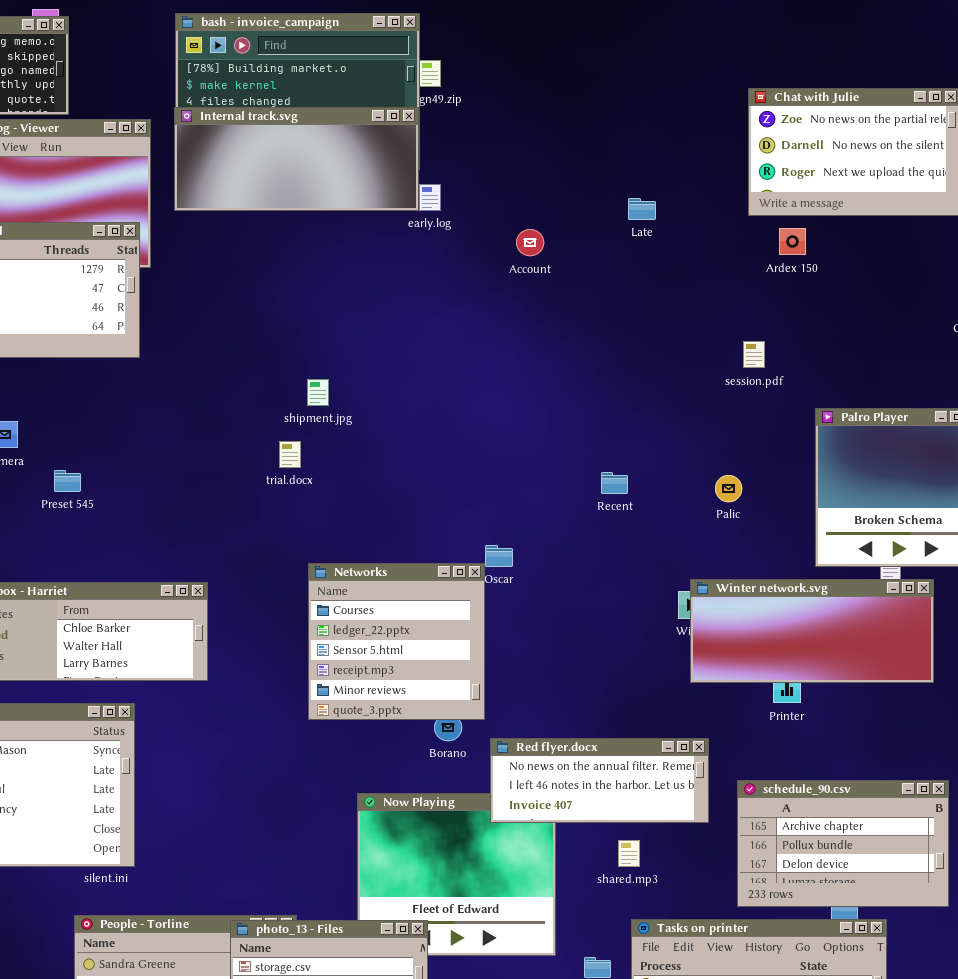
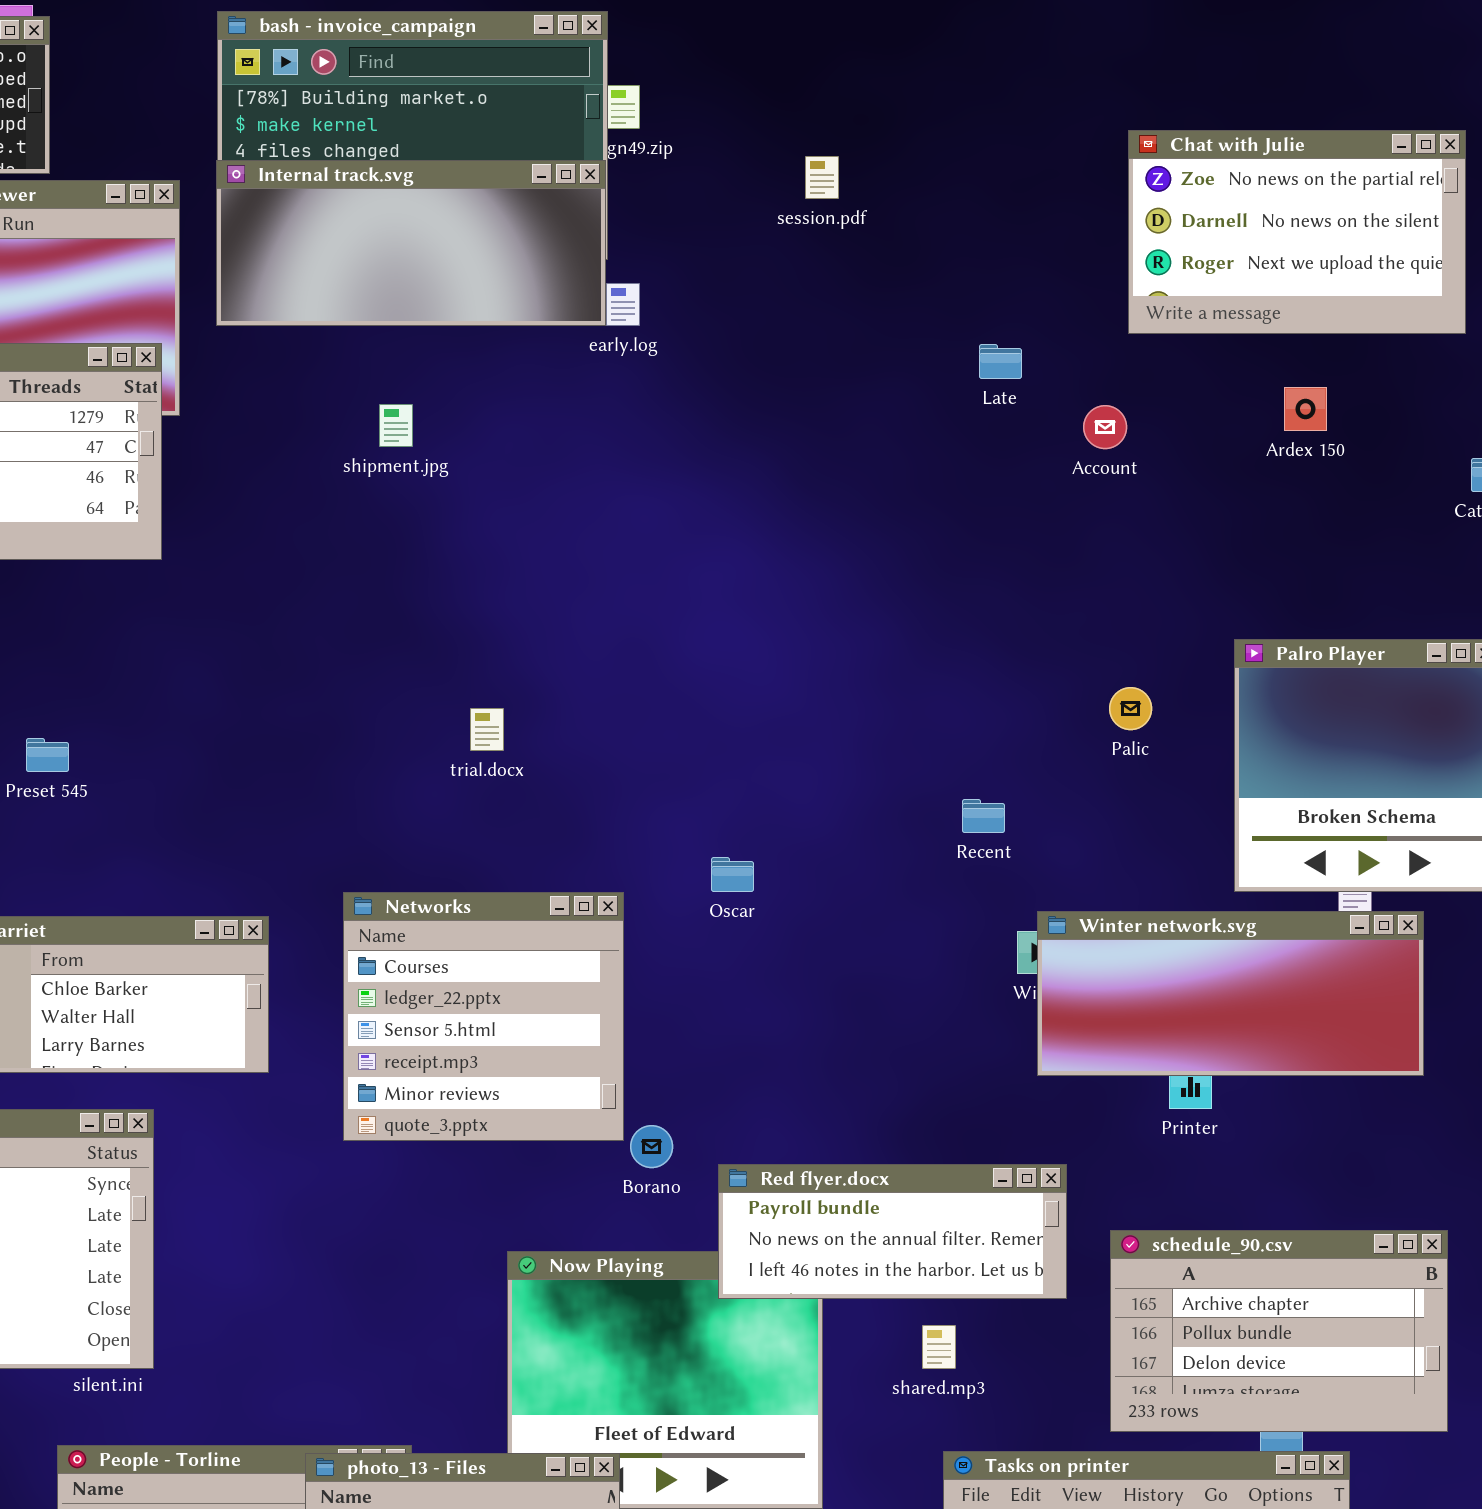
Late: [628,198,656,220] -> [979,344,1022,379], moved
Ardex 150: [779,228,806,255] -> [1284,387,1327,431], moved
Account: [516,229,544,256] -> [1083,405,1127,449], moved
session.pdf: [743,341,765,368] -> [805,156,839,199], moved
shipment.jpg: [307,379,329,406] -> [379,404,413,447], moved
trial.docx: [279,441,301,468] -> [470,708,504,751], moved
Recent: [601,472,628,494] -> [962,799,1005,833], moved
Palic: [715,475,742,502] -> [1109,687,1152,730], moved
Networks: [308,563,485,720] -> [343,892,624,1141], moved
Red flyer.docx: [490,738,709,823] -> [718,1164,1067,1299], scrolled up 1 row

